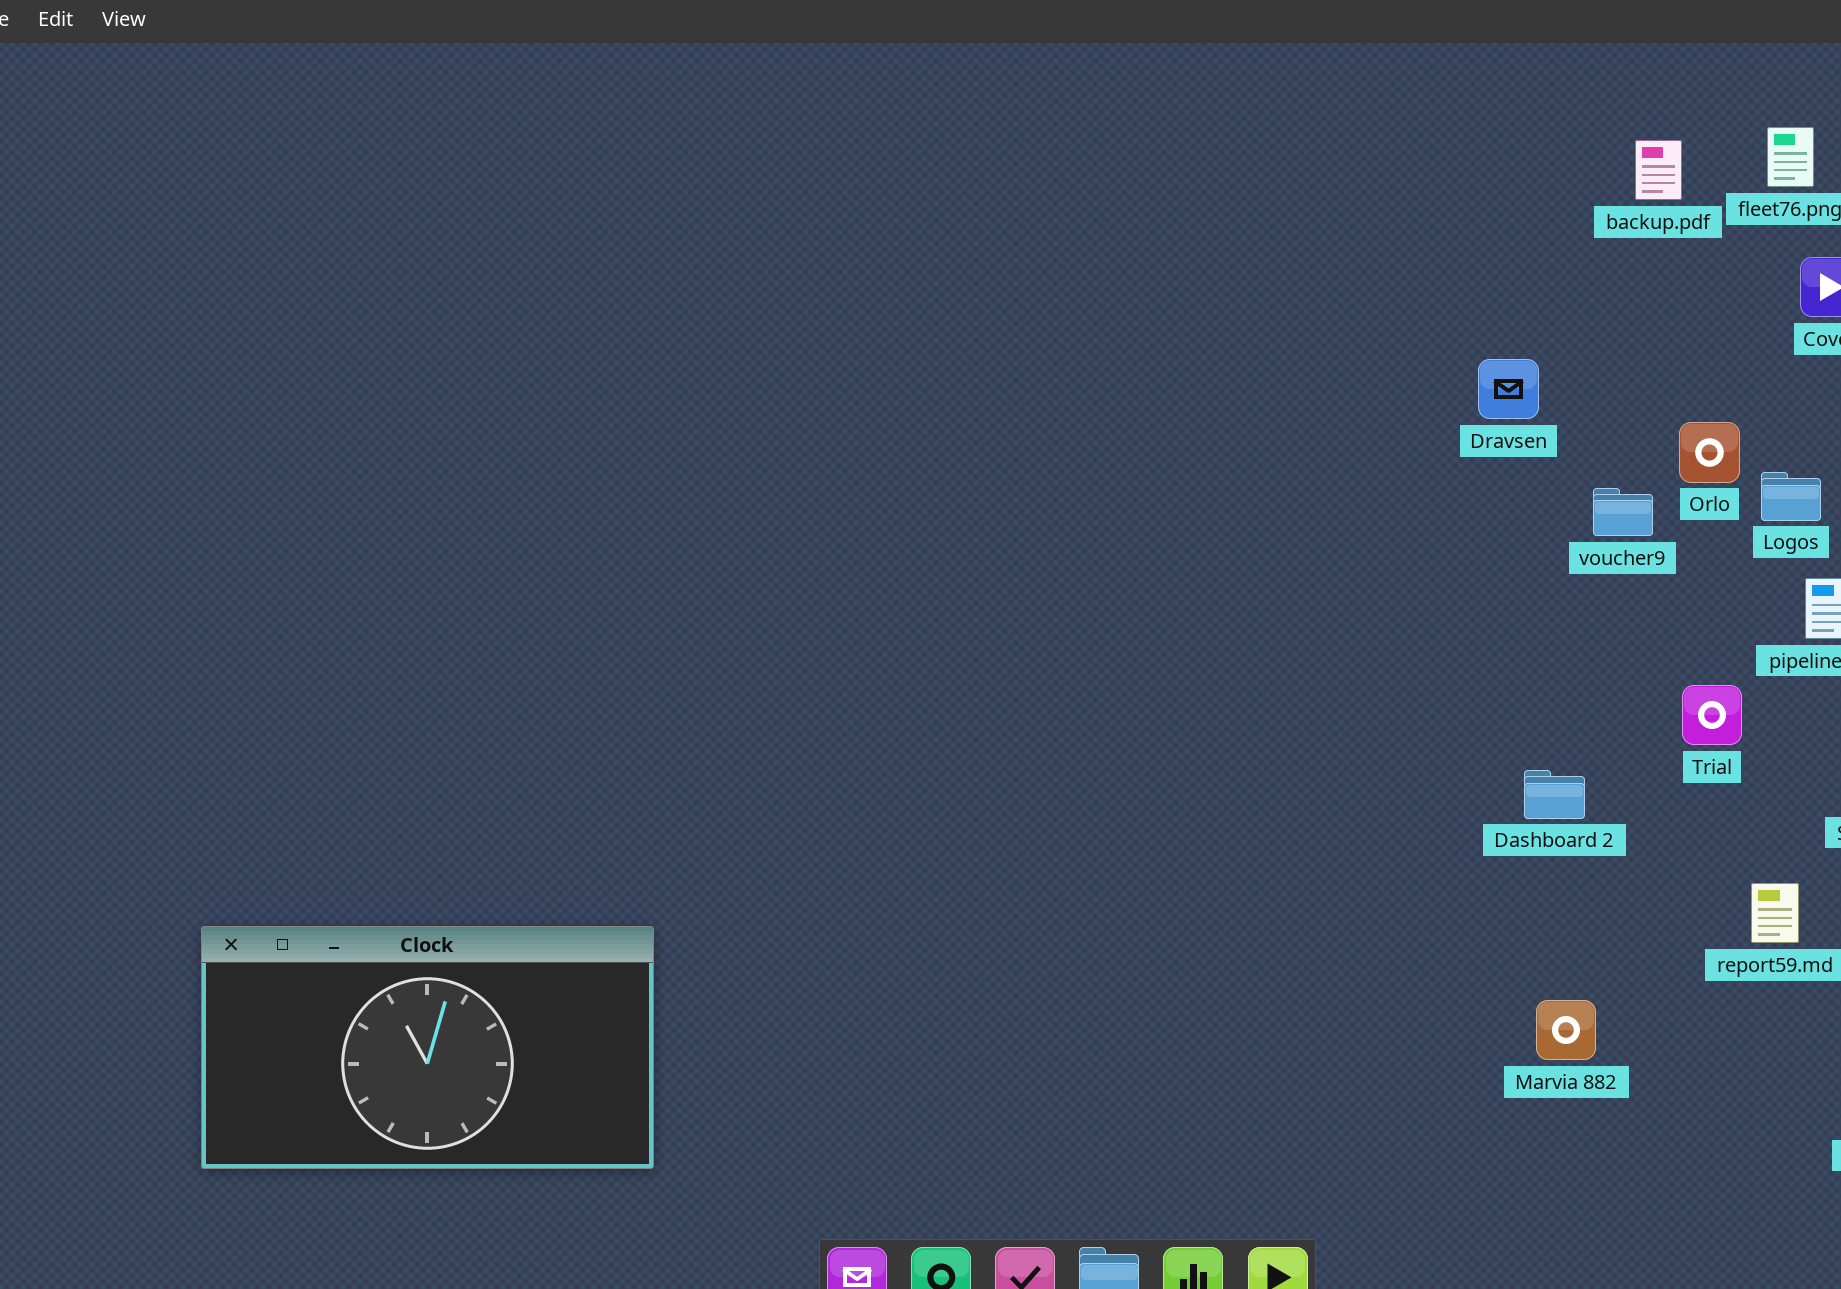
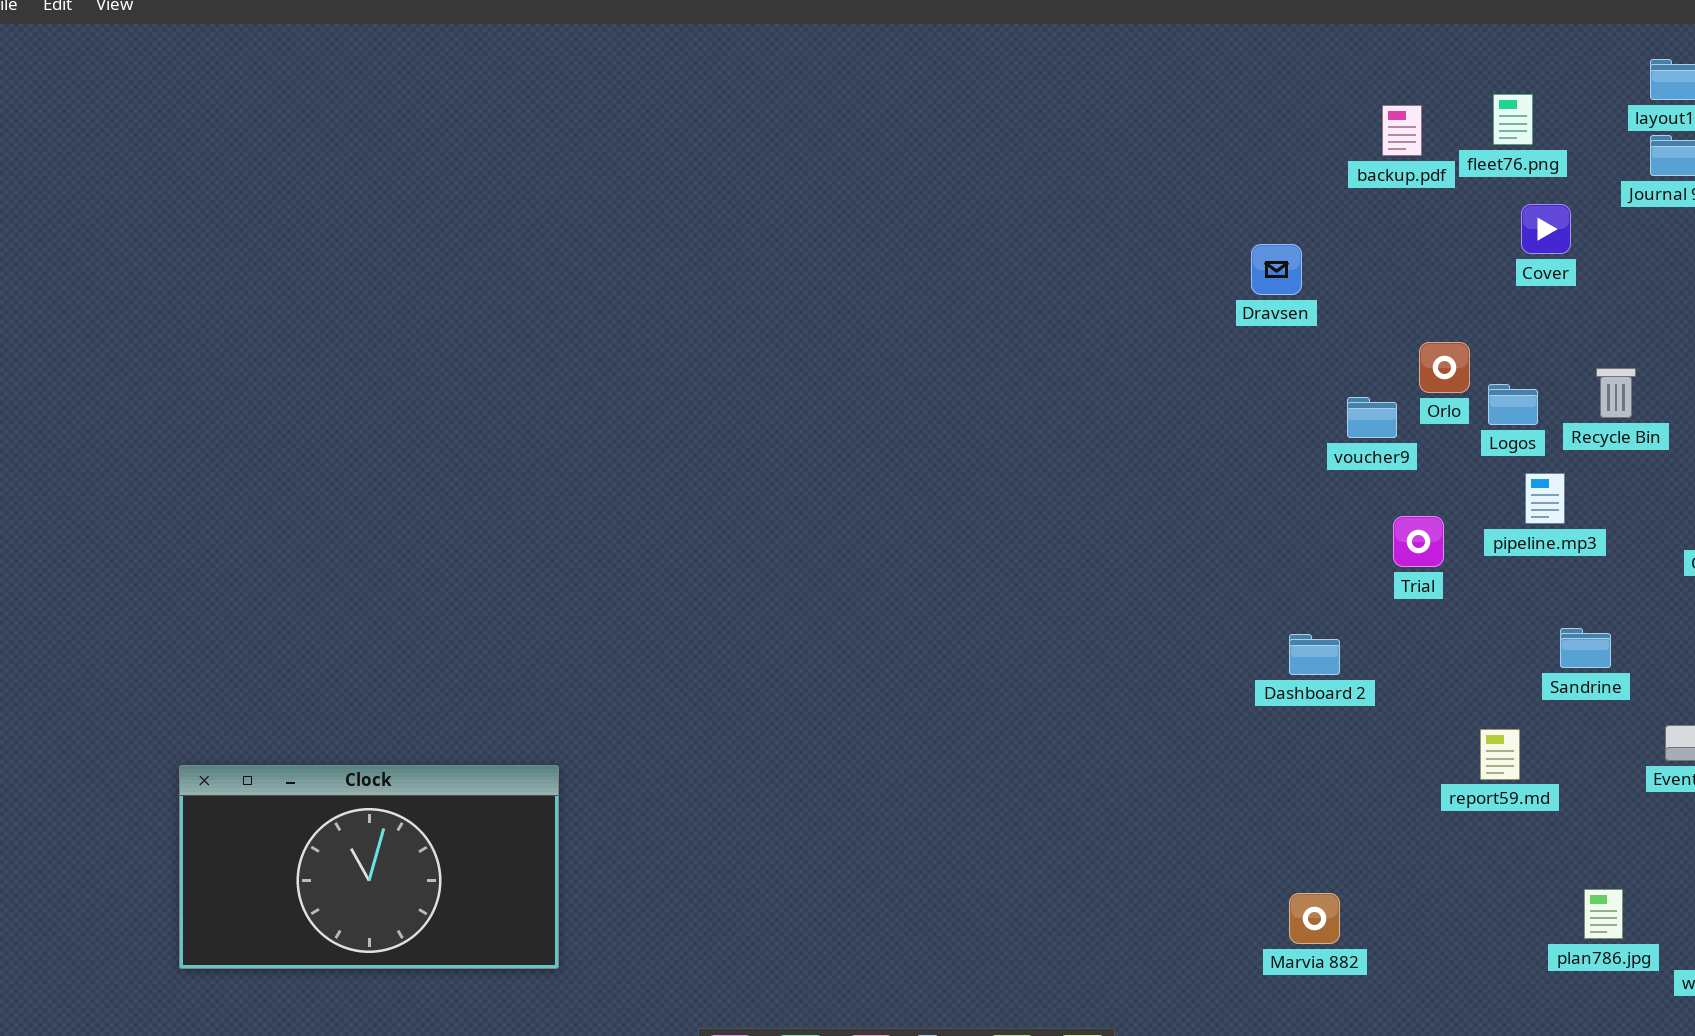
Dravsen: [1478,359,1539,419] -> [1251,244,1302,295], moved
Trial: [1682,685,1742,745] -> [1393,516,1444,567], moved
Marvia 882: [1536,1000,1596,1060] -> [1289,893,1340,944], moved

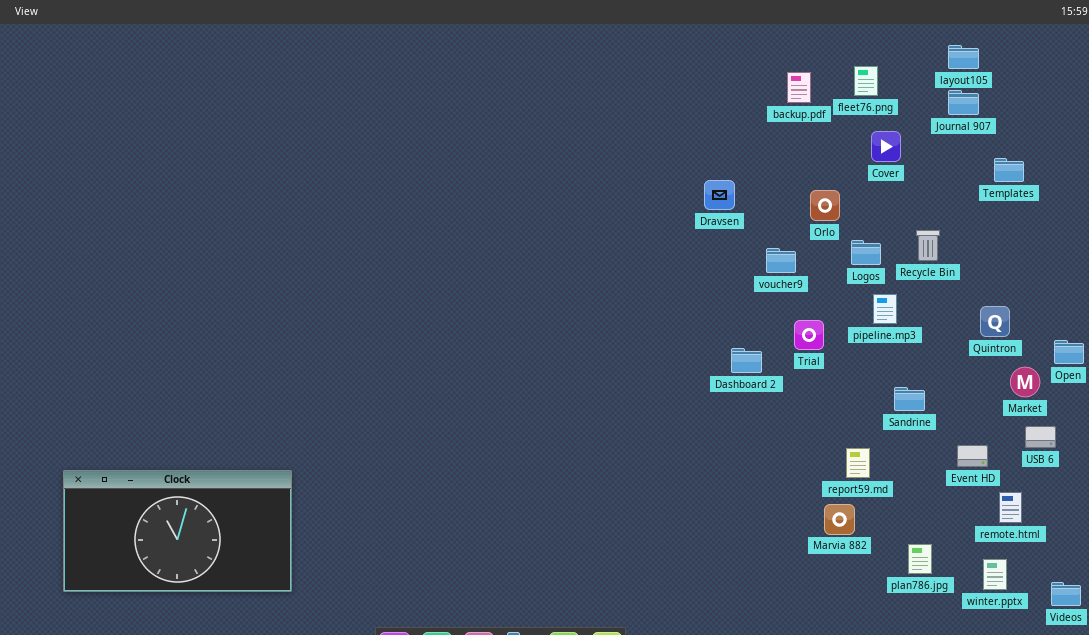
Dravsen: [1251,244,1302,295] -> [704,180,735,210], moved
Orlo: [1419,342,1470,393] -> [810,190,840,221], moved
Dashboard 2: [1289,634,1340,675] -> [731,348,762,373], moved
Marvia 882: [1289,893,1340,944] -> [824,504,855,535], moved

